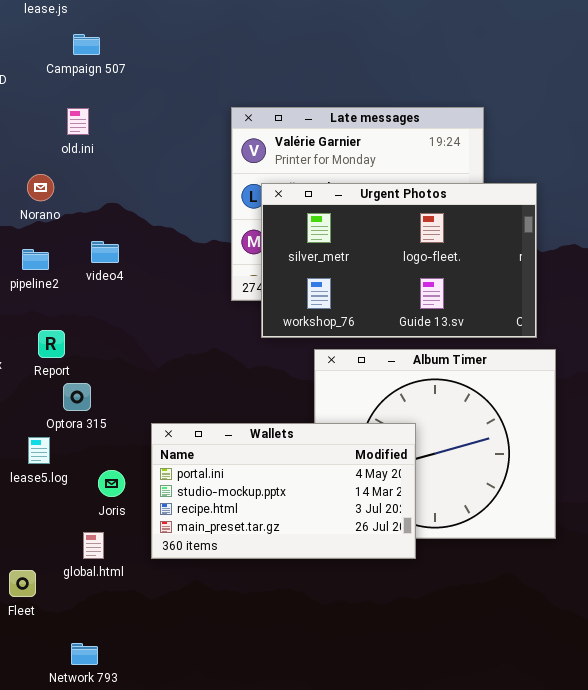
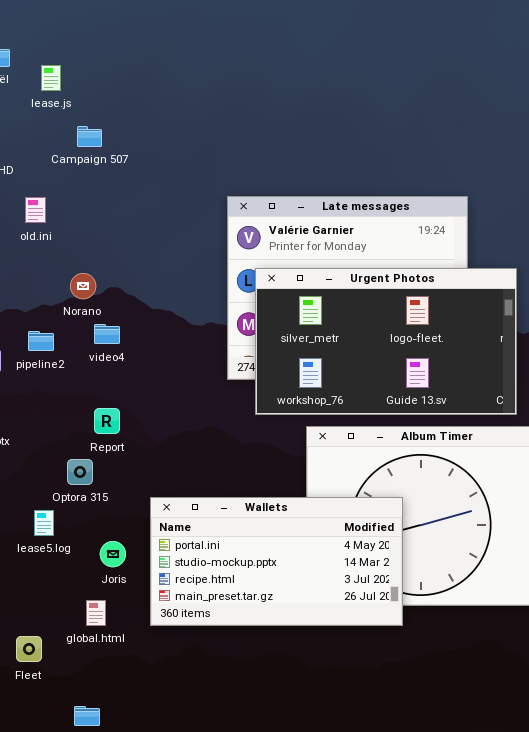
old.ini: [67,108,89,135] -> [25,197,46,223], moved
Norano: [27,174,54,201] -> [70,273,96,299], moved
Report: [38,330,65,358] -> [94,408,120,434], moved

